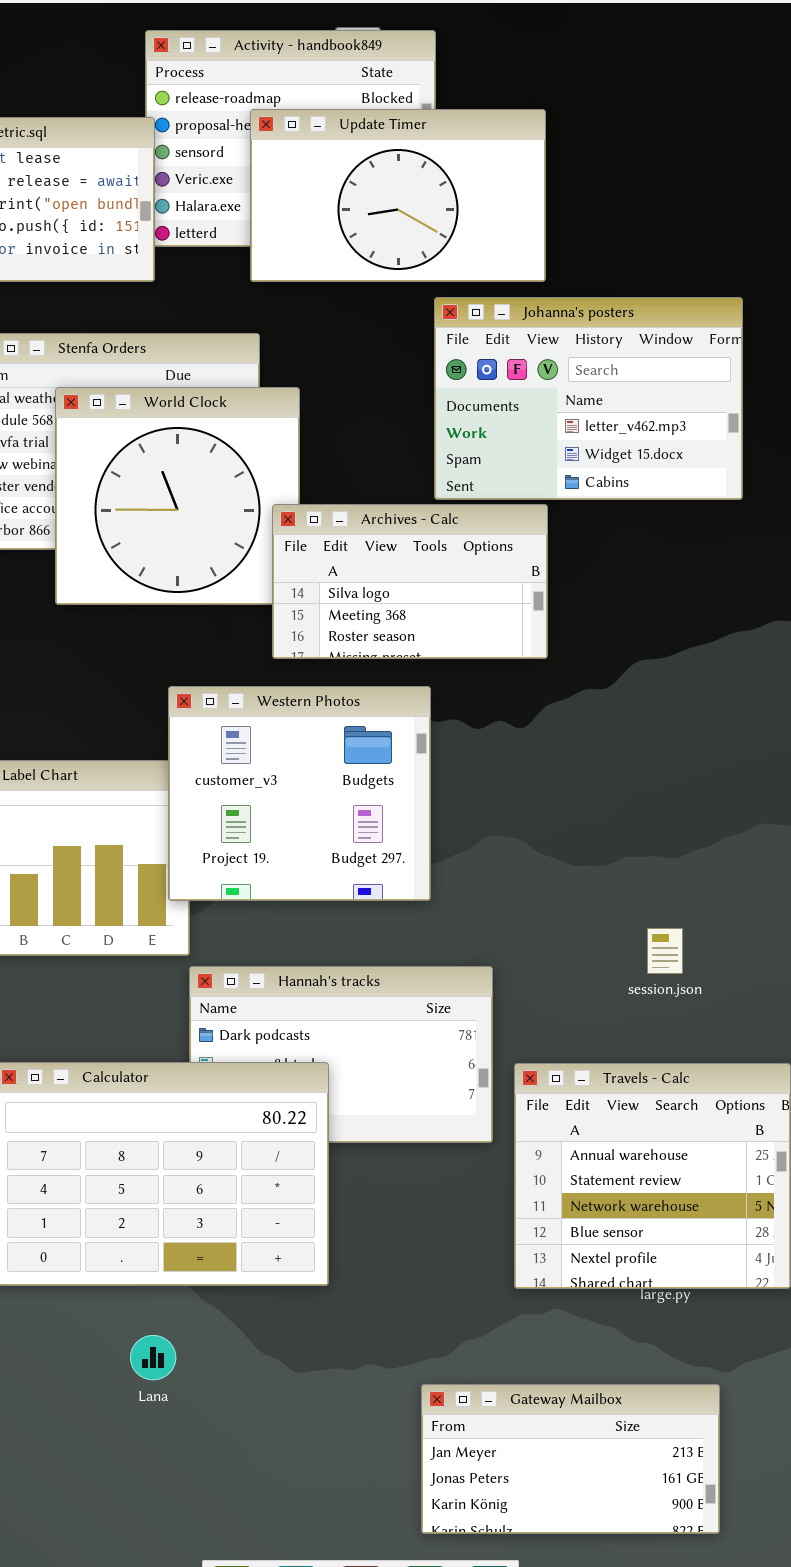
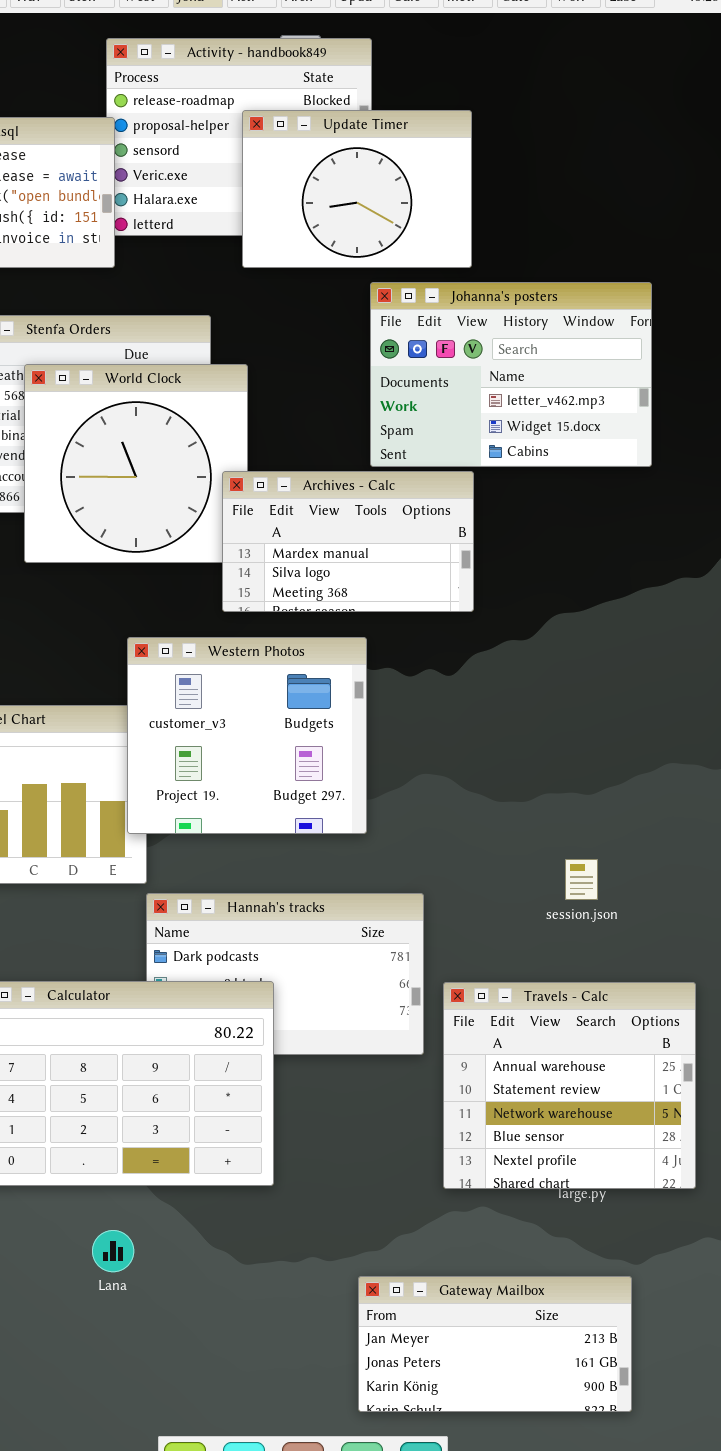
Update Timer: [250,109,546,282] -> [242,110,472,268], resized
Archives - Calc: [272,504,548,659] -> [222,471,474,612], scrolled up 1 row

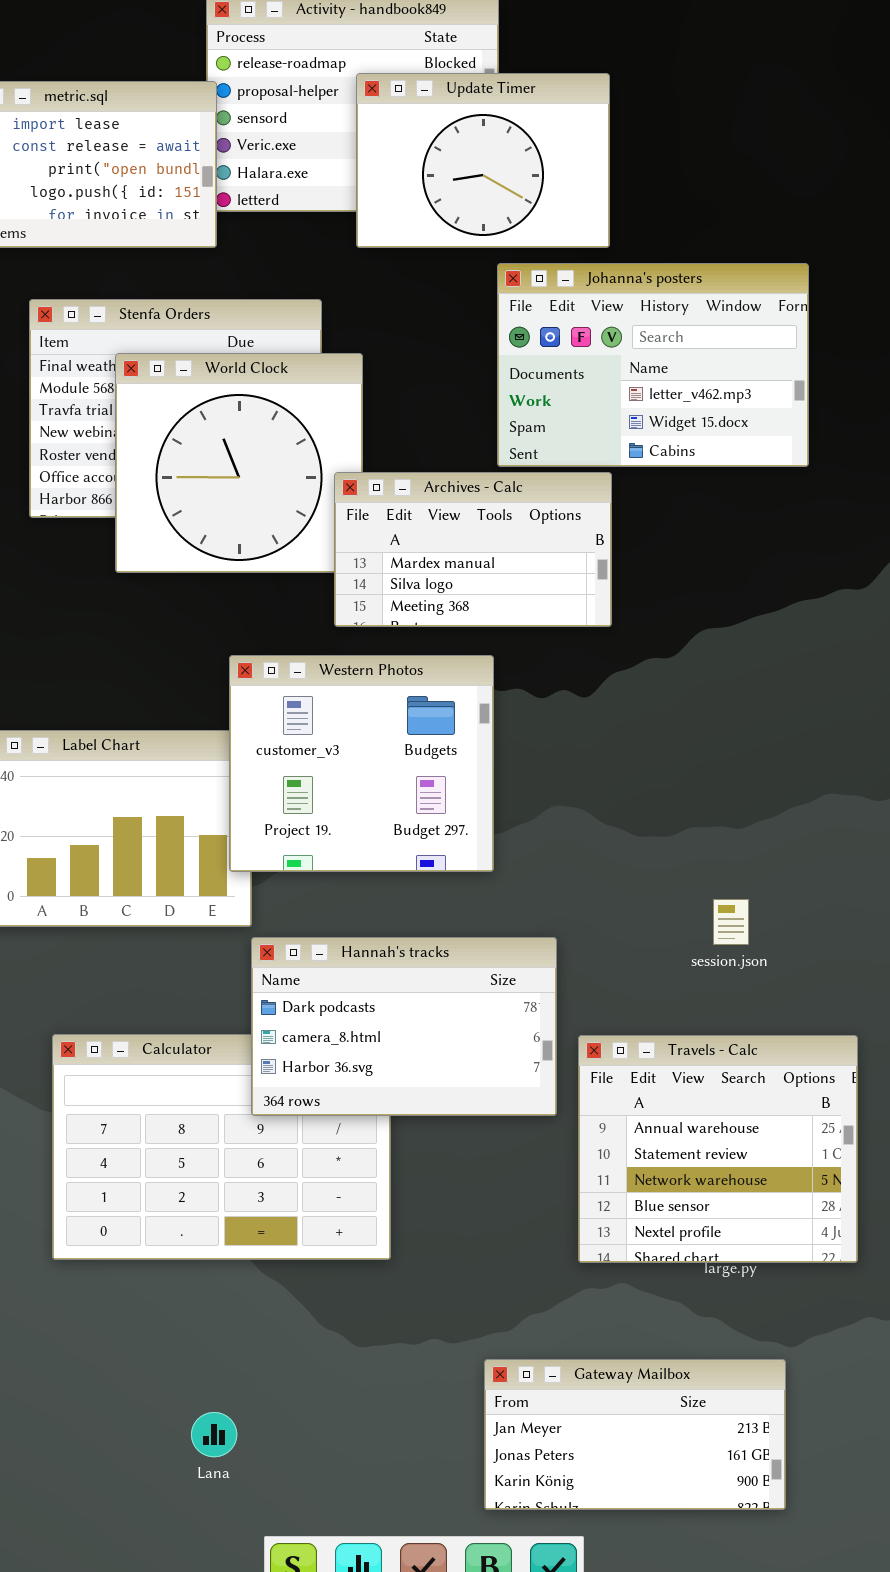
Hannah's tracks: [146,893,424,1055] -> [251,937,557,1116], raised
Lana: [92,1230,134,1272] -> [191,1412,237,1457], moved

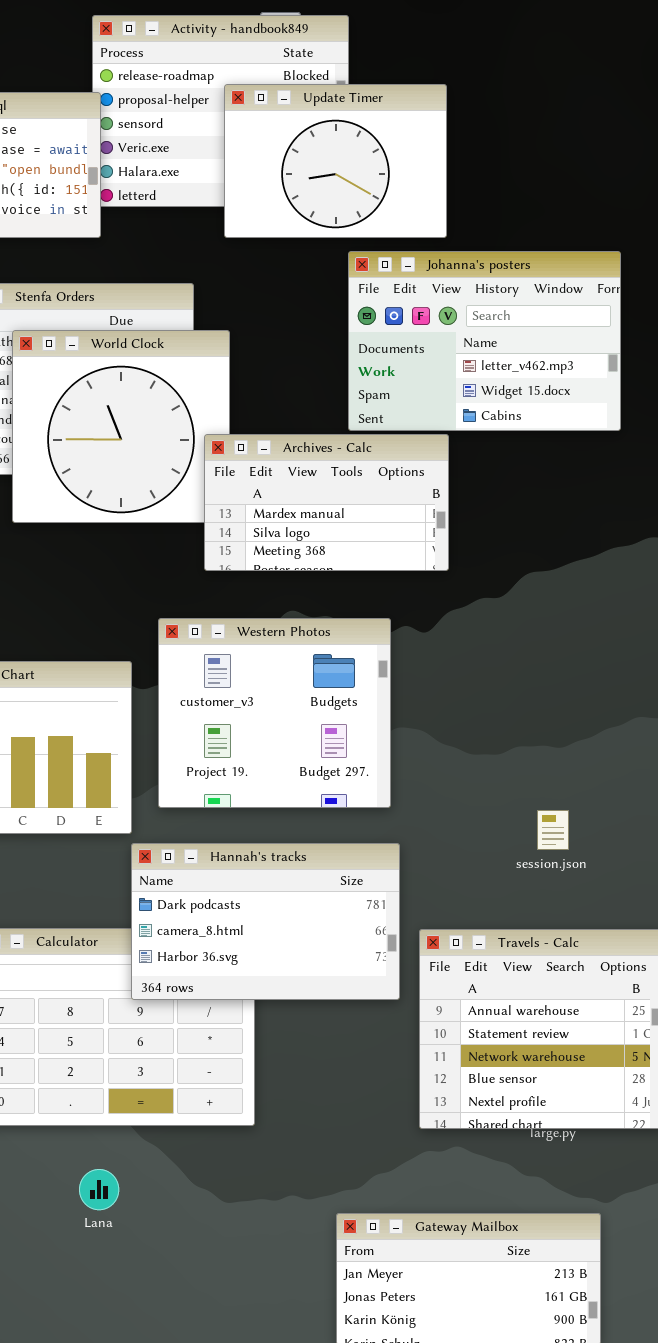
Western Photos: [229,655,494,872] -> [158,618,391,808], moved
Lana: [191,1412,237,1457] -> [79,1169,119,1210], moved

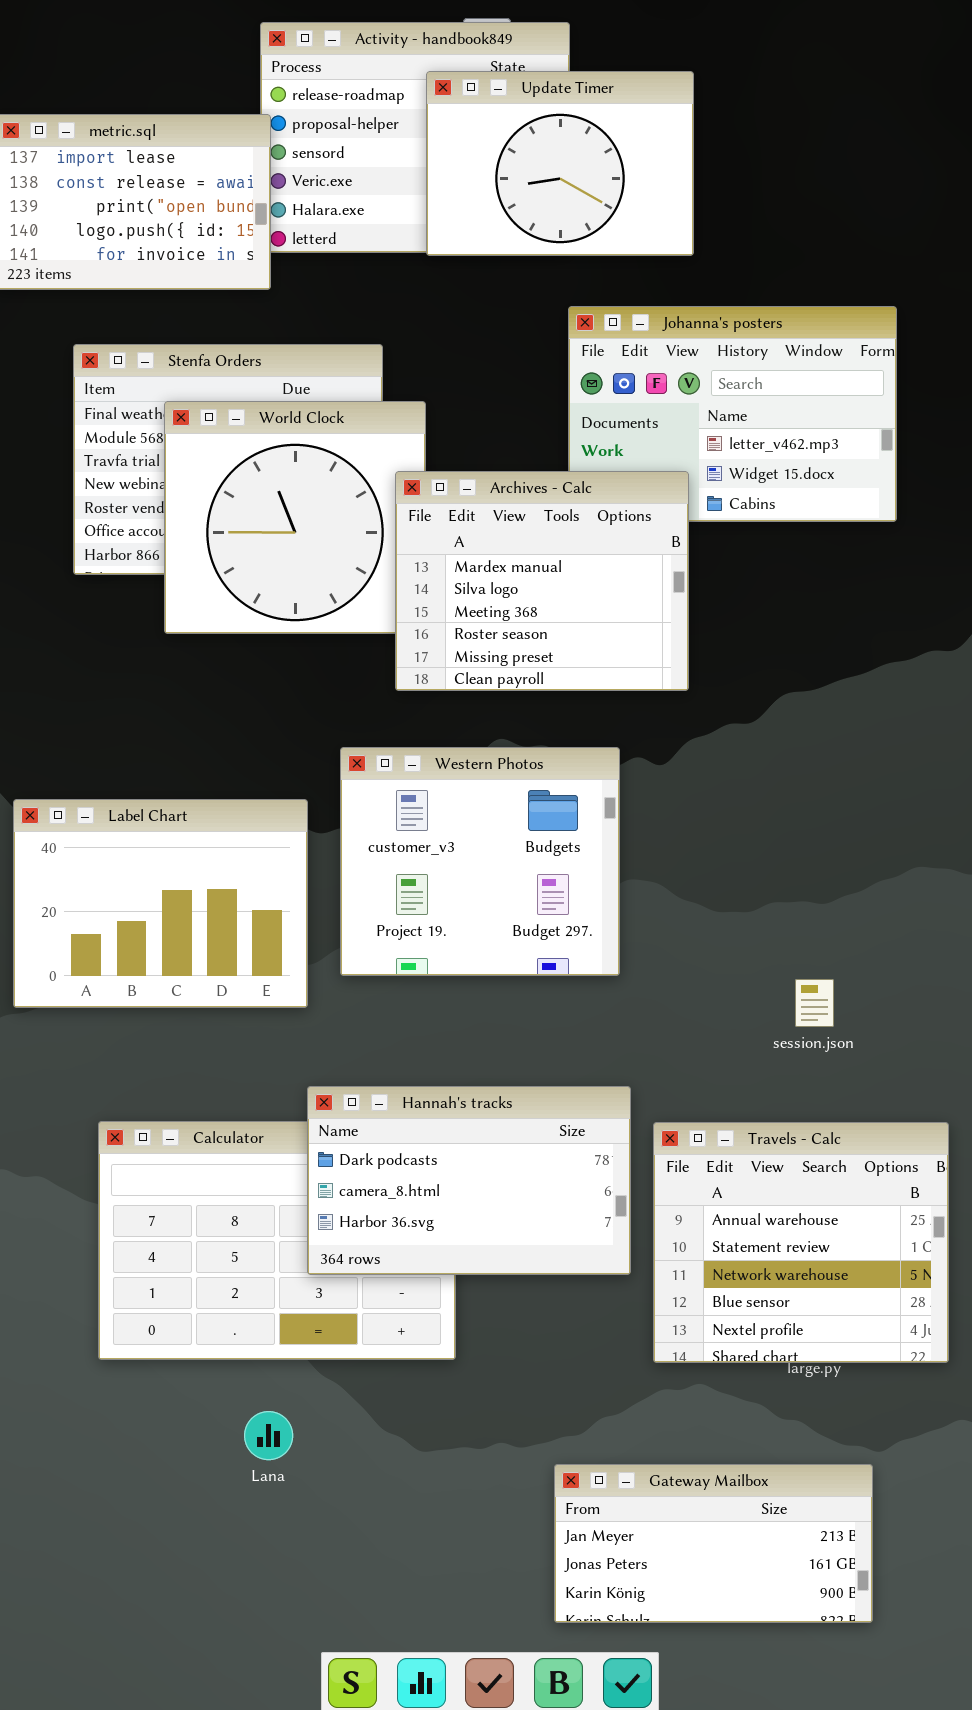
Update Timer: [224,84,447,238] -> [426,71,694,256], moved
Archives - Calc: [204,434,449,571] -> [395,471,689,691], resized
Hannah's tracks: [131,843,400,1000] -> [307,1086,631,1275], moved

